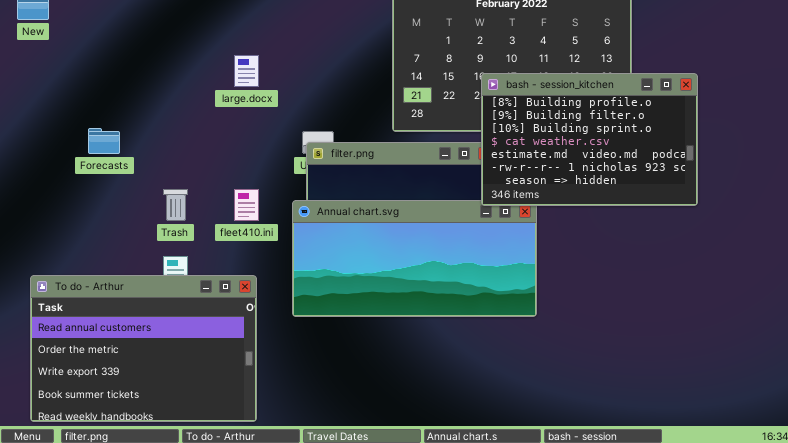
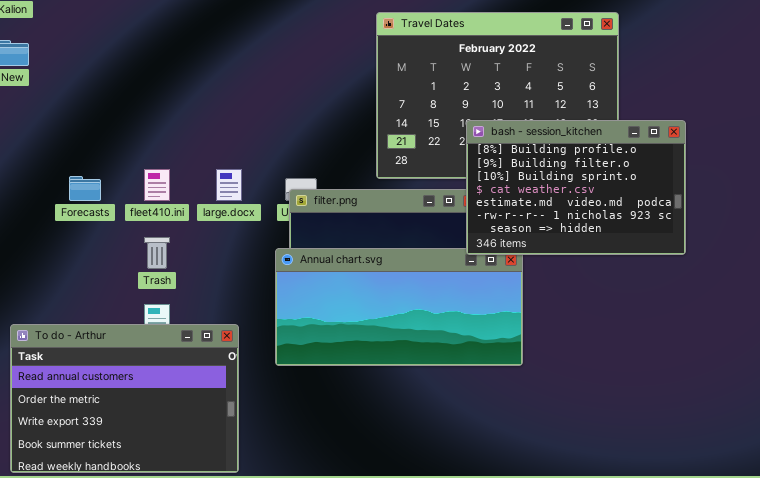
large.docx: [234,55,259,87] -> [216,169,242,201], moved
fleet410.ini: [234,189,259,221] -> [144,169,170,201], moved

